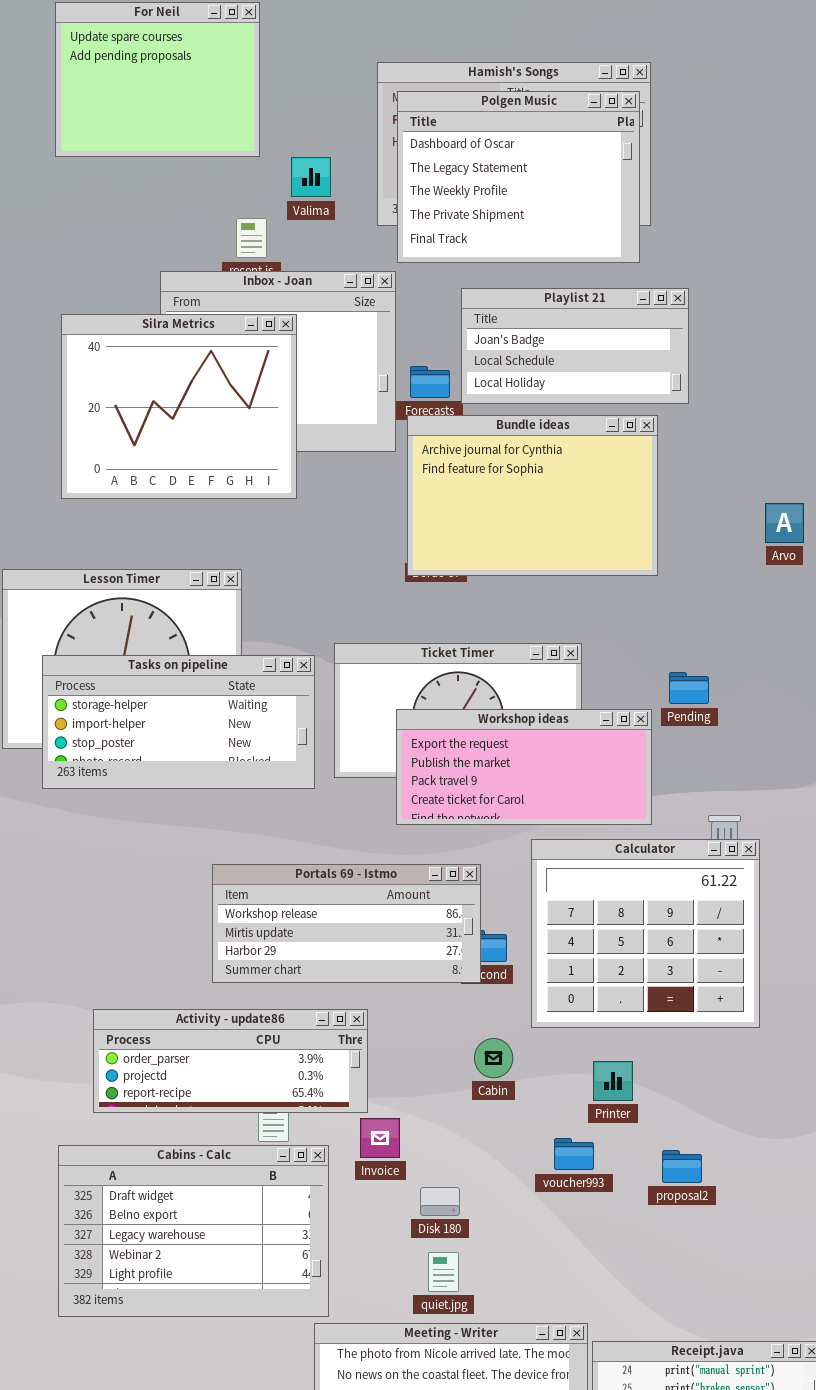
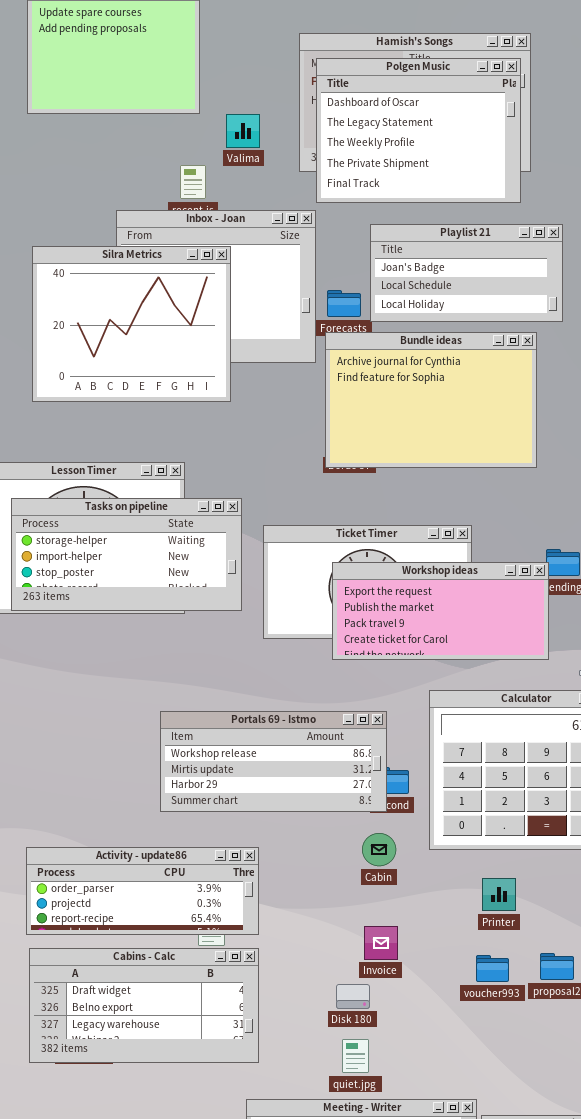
Tasks on pipeline: [42,655,315,789] -> [11,498,242,611], moved
Workshop ideas: [396,709,652,825] -> [332,562,549,660], moved
Activity - update86: [93,1009,368,1113] -> [26,847,259,935], moved
Cabin: [474,1038,513,1078] -> [362,833,396,866], moved
Invoice: [360,1118,400,1158] -> [364,926,398,960], moved
voucher993: [554,1138,594,1170] -> [476,955,509,982], moved
Cabins - Calc: [58,1145,329,1317] -> [29,948,259,1063], resized

